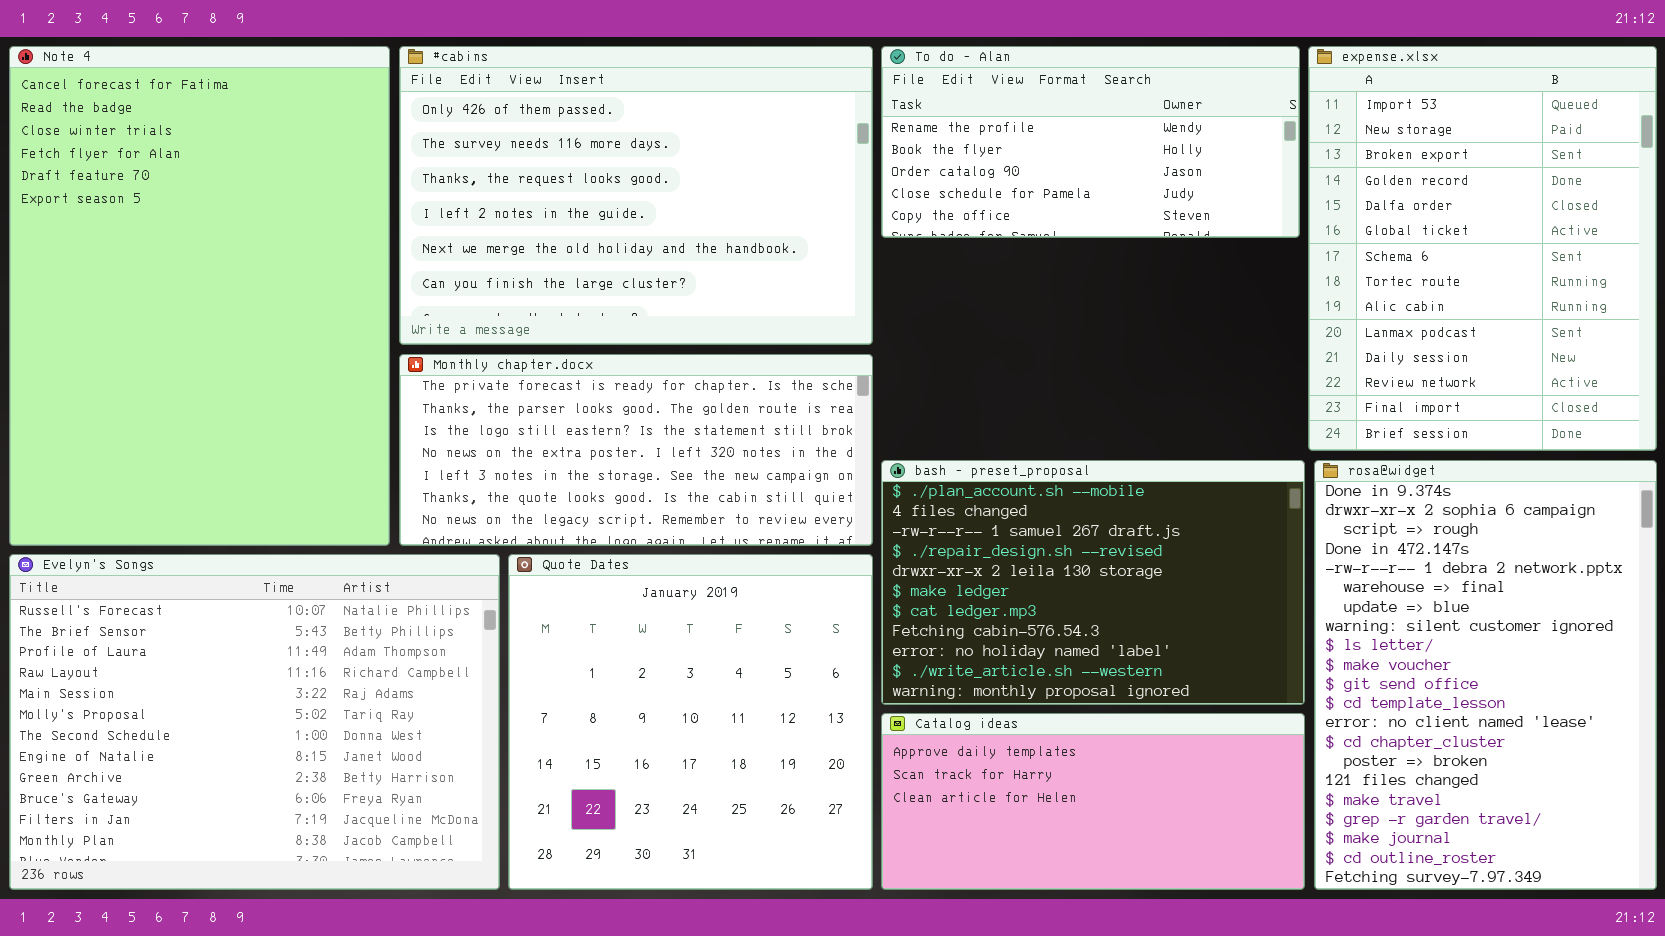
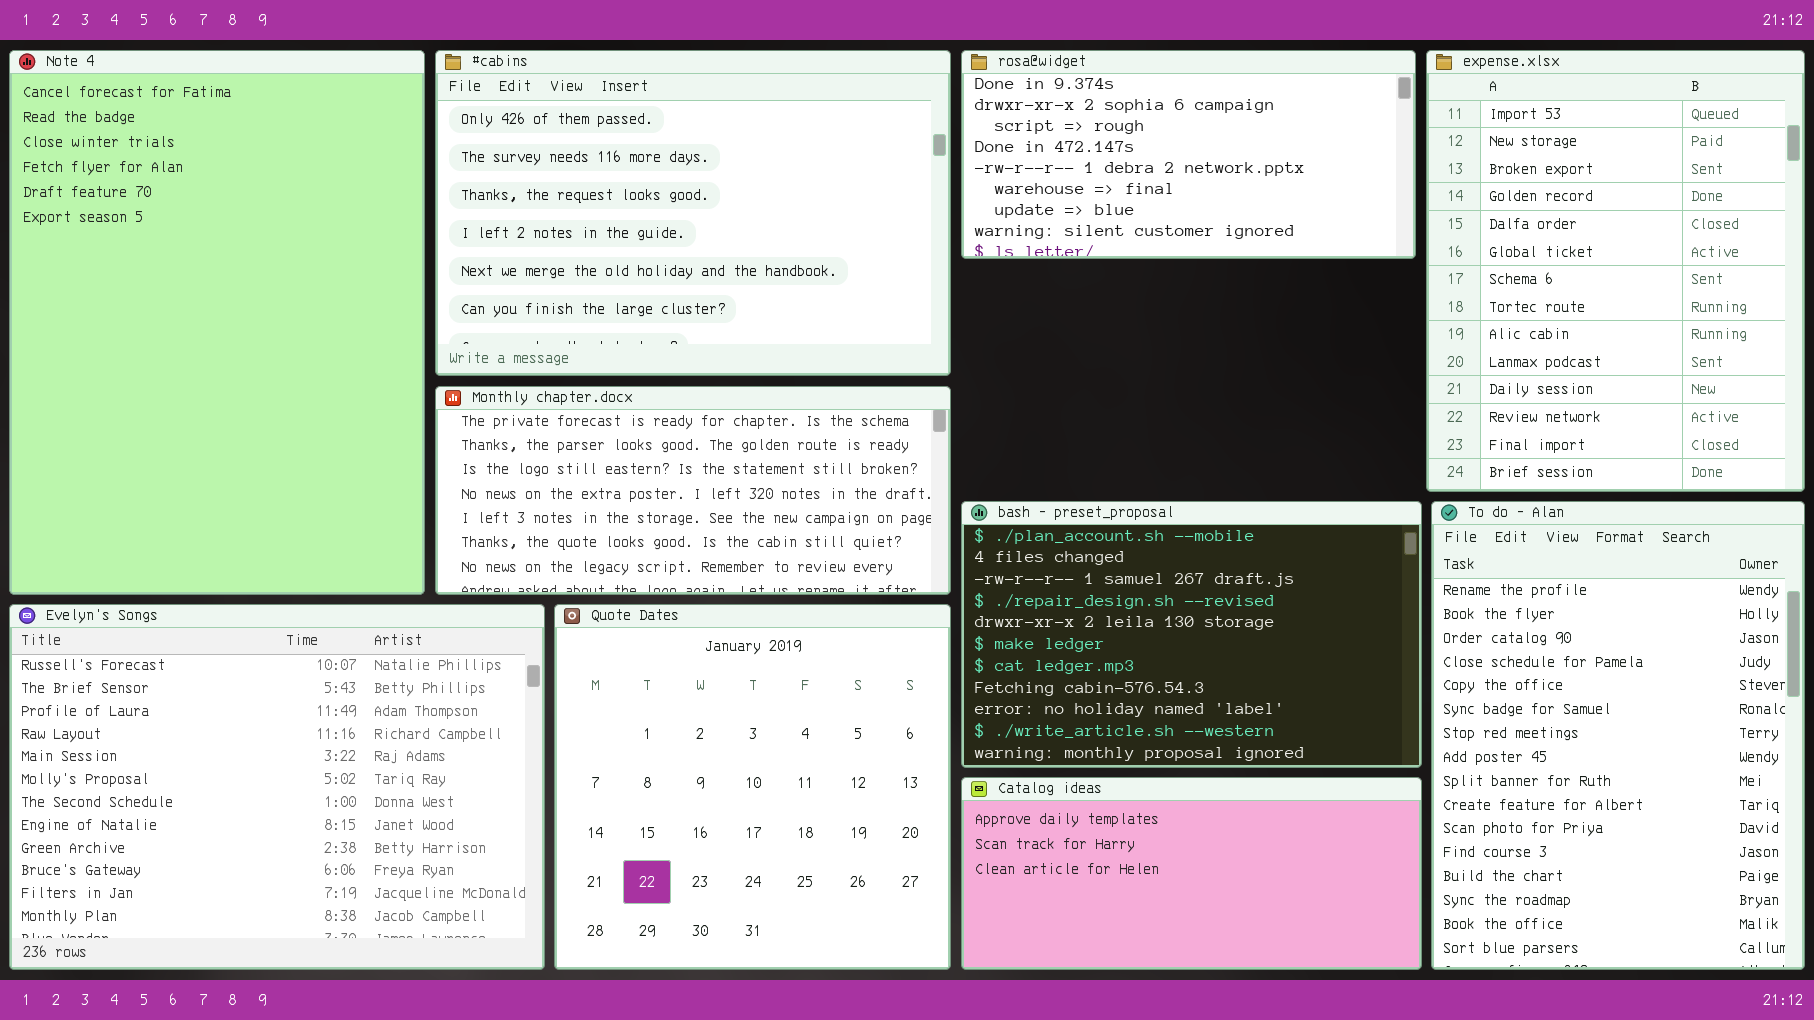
To do - Alan: [881,46,1300,238] -> [1431,501,1805,970], moved, resized
rosa@widget: [1314,460,1657,890] -> [961,50,1416,259], moved, resized

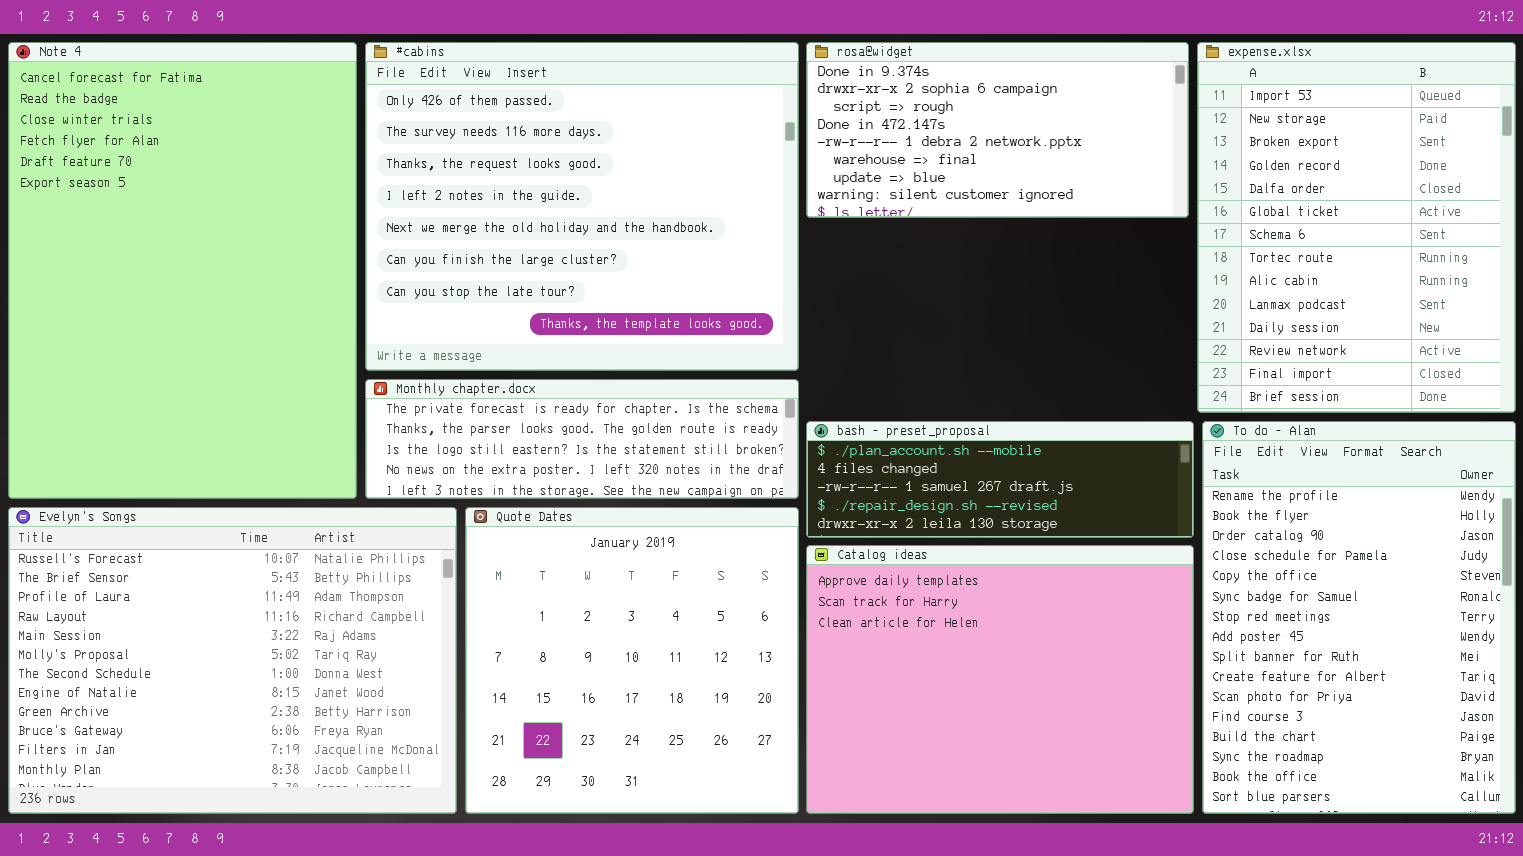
#cabins: [435,50,951,376] -> [365,42,799,371], resized
Monthly chapter.docx: [435,386,951,595] -> [365,379,799,499], resized
bash - preset_proposal: [961,501,1422,768] -> [806,421,1194,538], resized
Catalog ideas: [961,777,1422,970] -> [806,545,1194,814], resized

